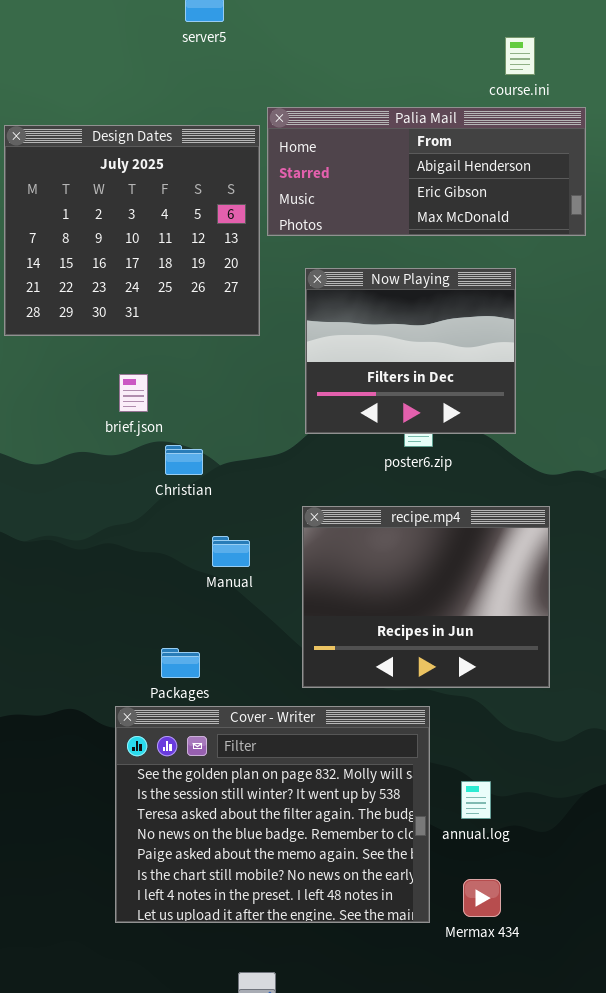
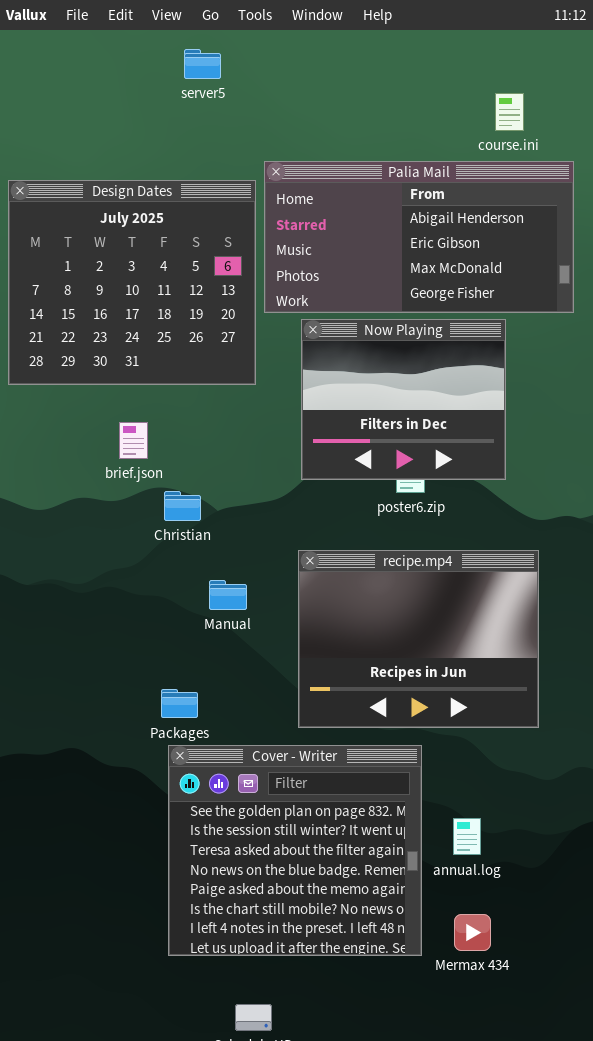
Palia Mail: [267,107,586,236] -> [264,161,574,313], resized
Cover - Writer: [115,706,430,923] -> [168,745,422,956], resized

